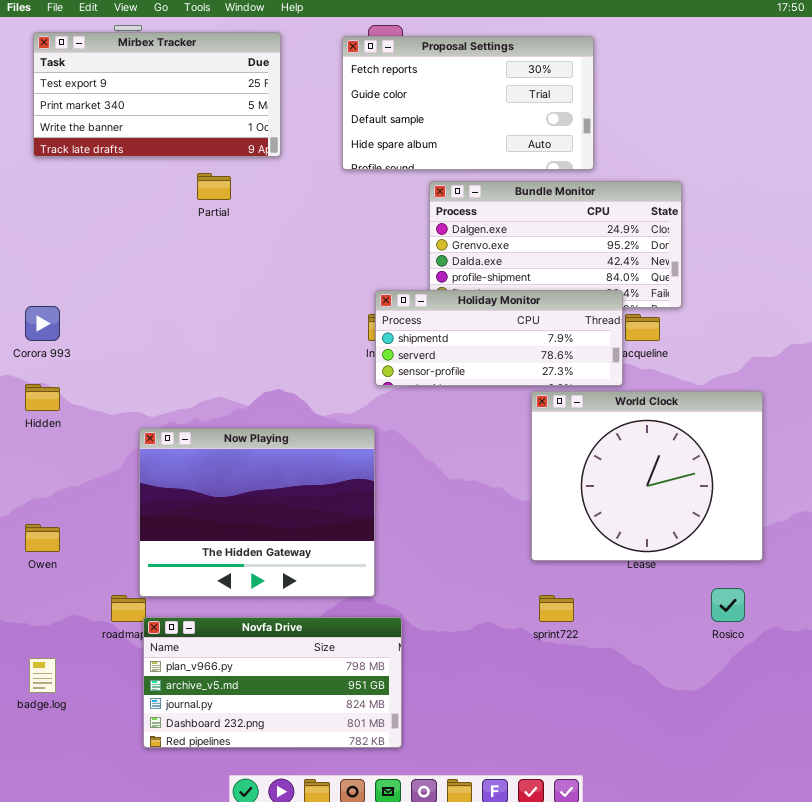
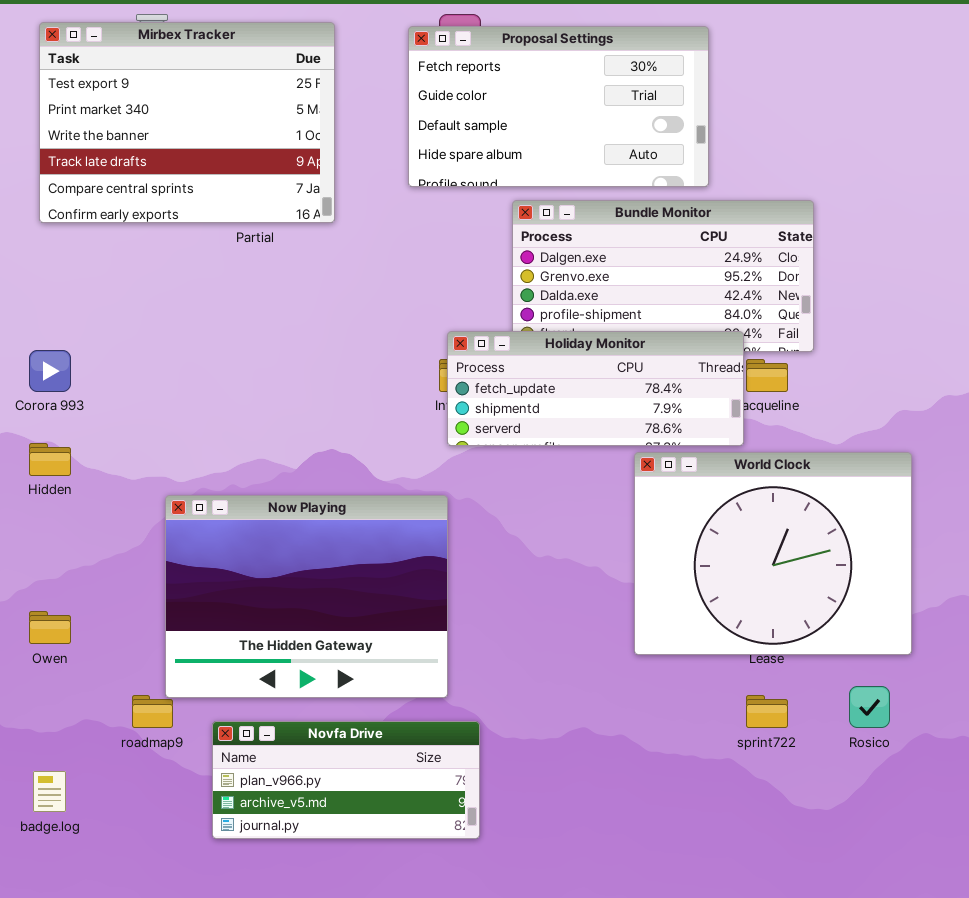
Mirbex Tracker: [33,32,281,157] -> [39,22,335,223], resized
Holiday Monitor: [375,290,623,386] -> [447,331,744,446], scrolled up 1 row
sprint722: [539,595,574,622] -> [746,695,788,728], moved
Novfa Drive: [143,617,402,748] -> [212,721,480,839], resized

